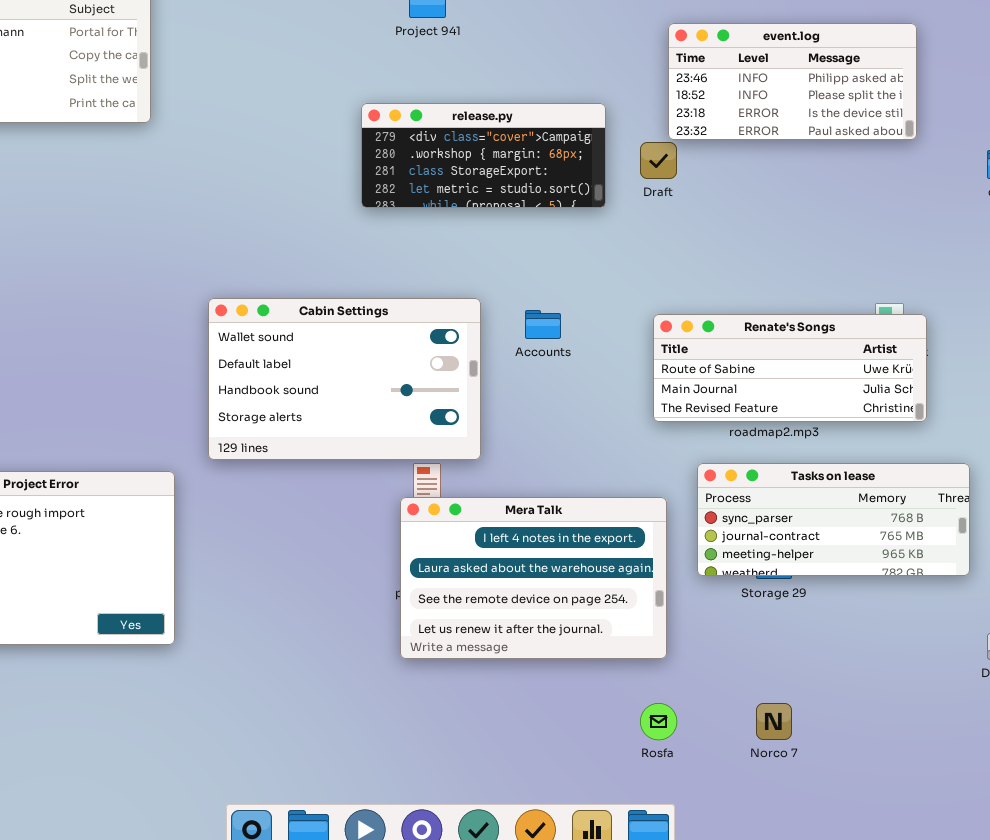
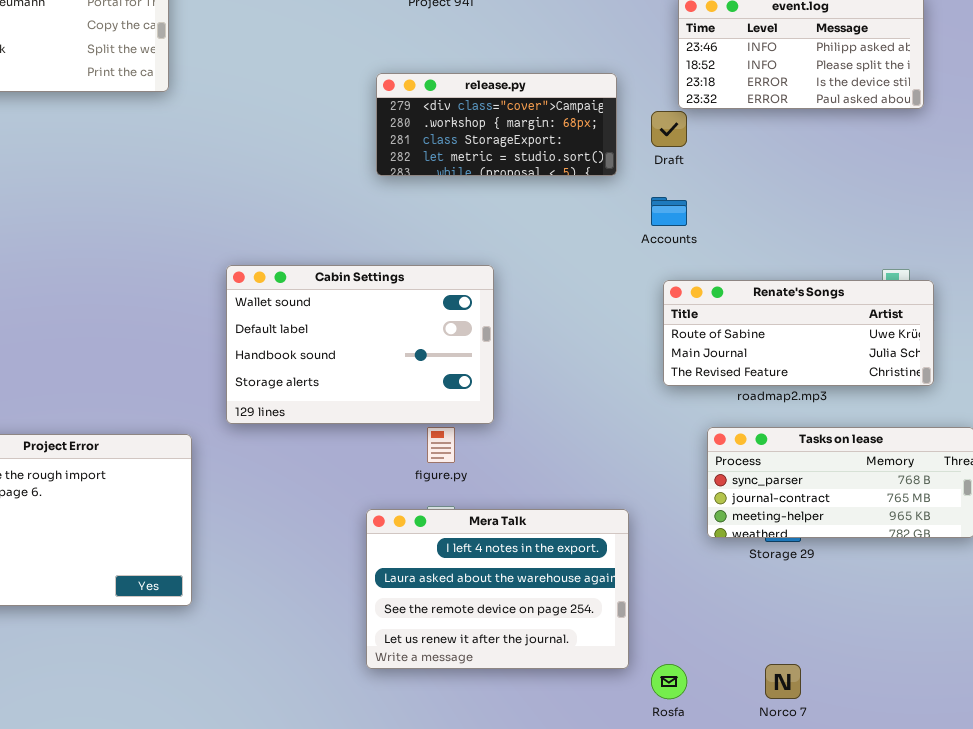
Accounts: [525,310,561,339] -> [651,197,687,226], moved
Mera Talk: [400,497,667,659] -> [366,509,629,669], moved

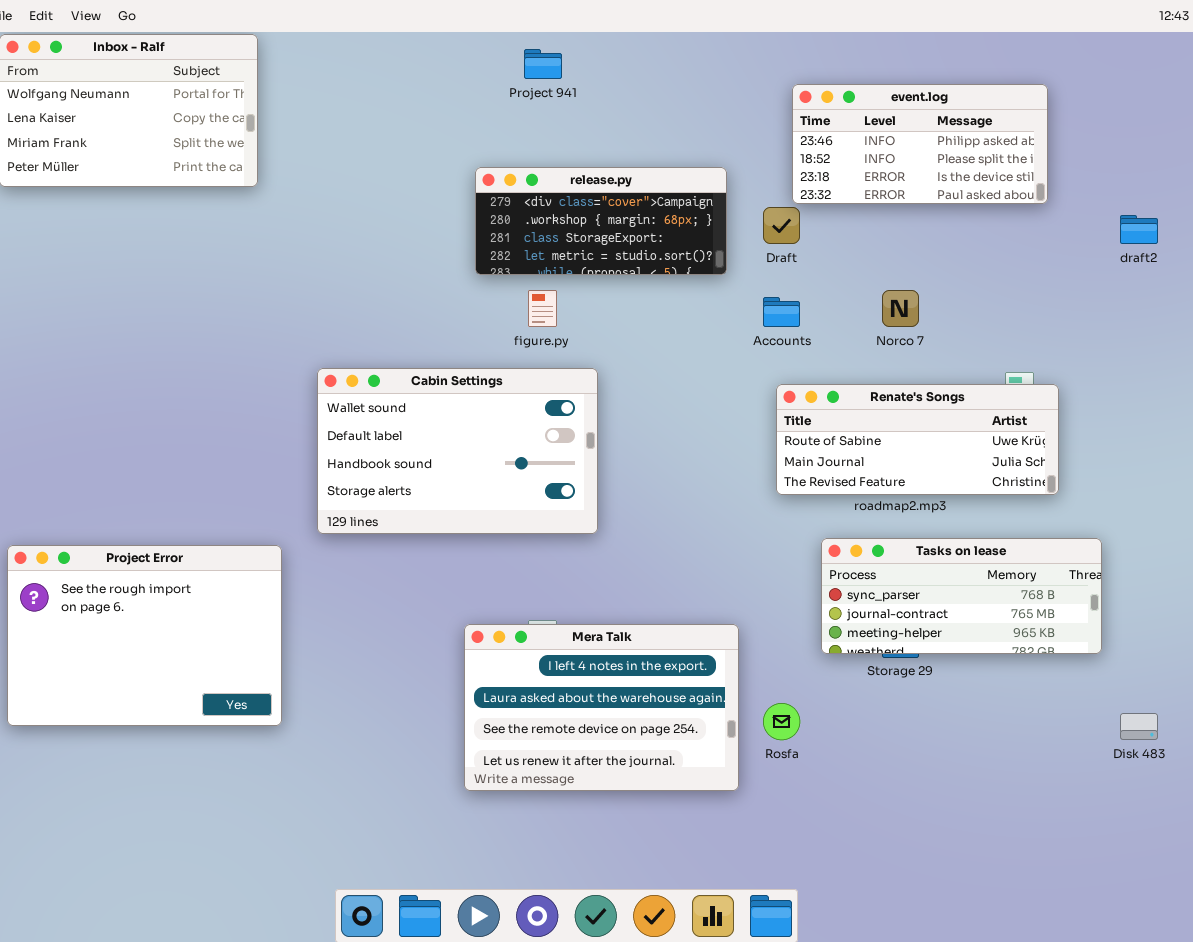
figure.py: [427,427,455,463] -> [528,290,557,327], moved
Rosfa: [651,664,687,699] -> [763,703,800,740], moved
Norco 7: [765,664,801,699] -> [882,290,919,327], moved

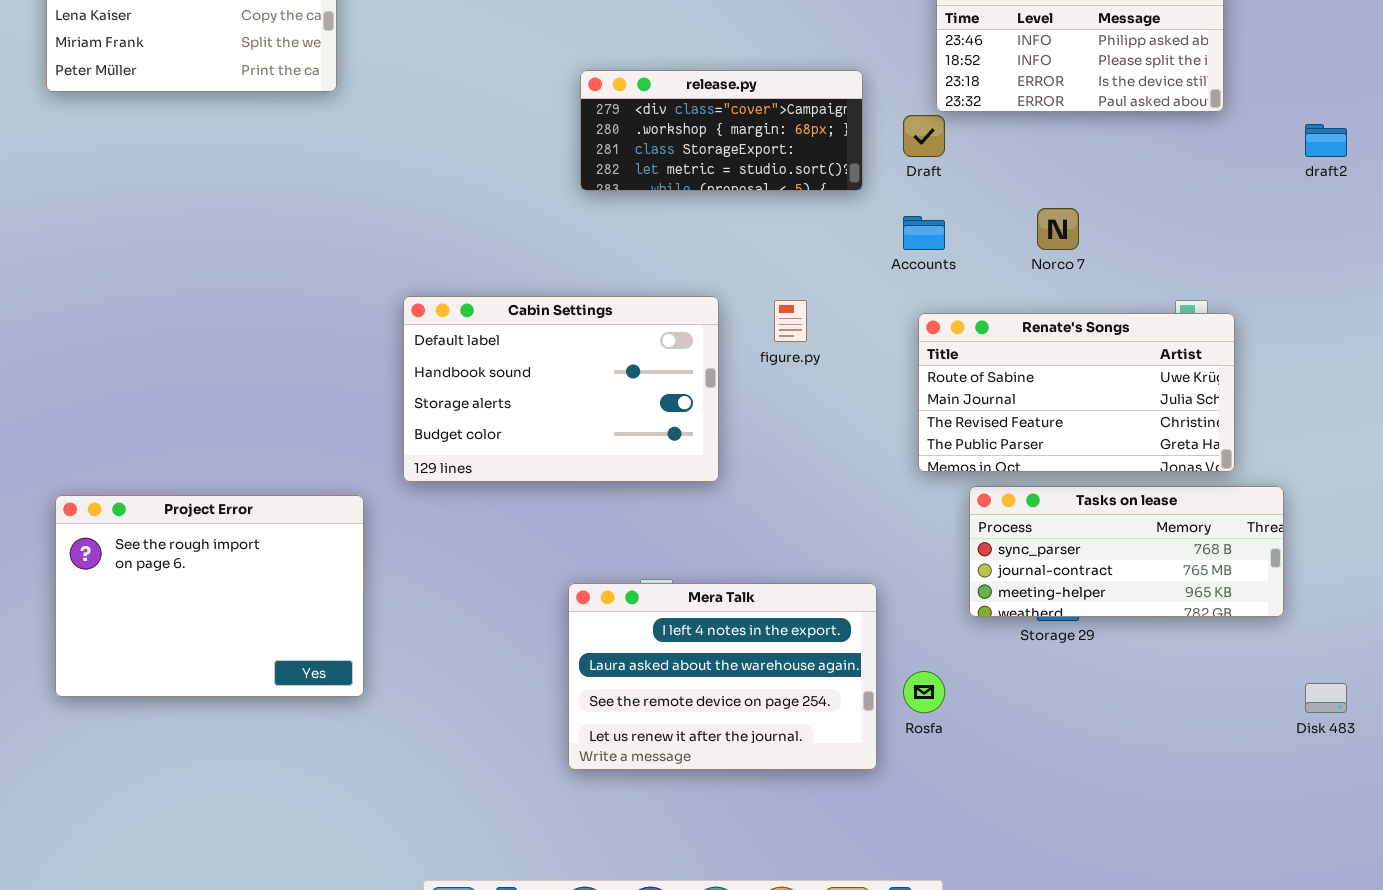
figure.py: [528,290,557,327] -> [774,300,807,342], moved
Cabin Settings: [317,368,598,534] -> [403,296,719,482], scrolled down 1 row
Renate's Songs: [776,384,1059,495] -> [918,313,1235,472], resized

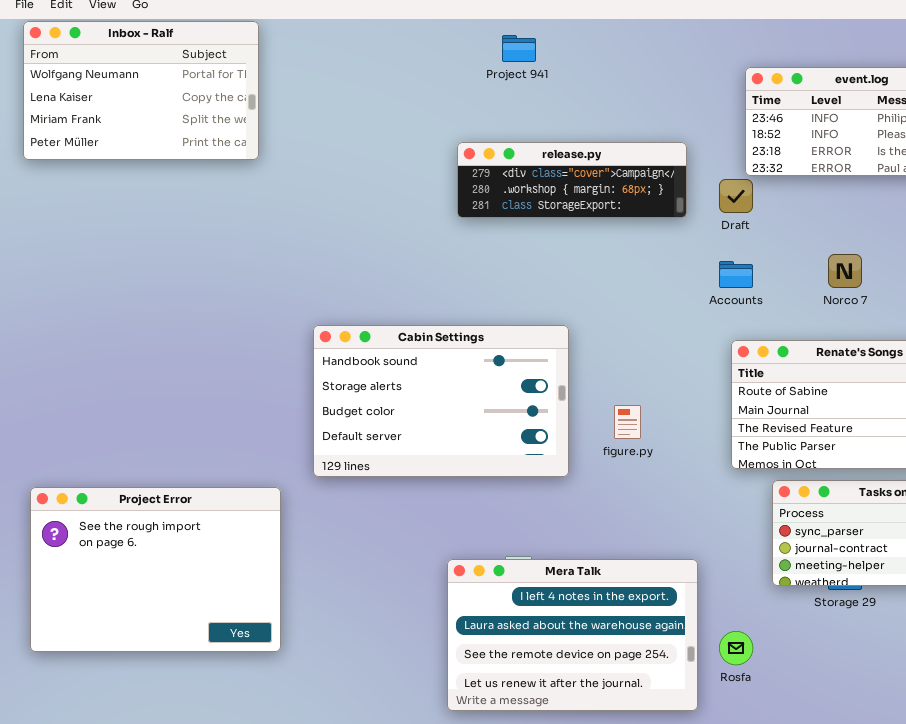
release.py: [580,70,863,191] -> [457,142,687,218], resized
Cabin Settings: [403,296,719,482] -> [313,325,569,477], scrolled down 1 row
figure.py: [774,300,807,342] -> [614,405,641,439], moved

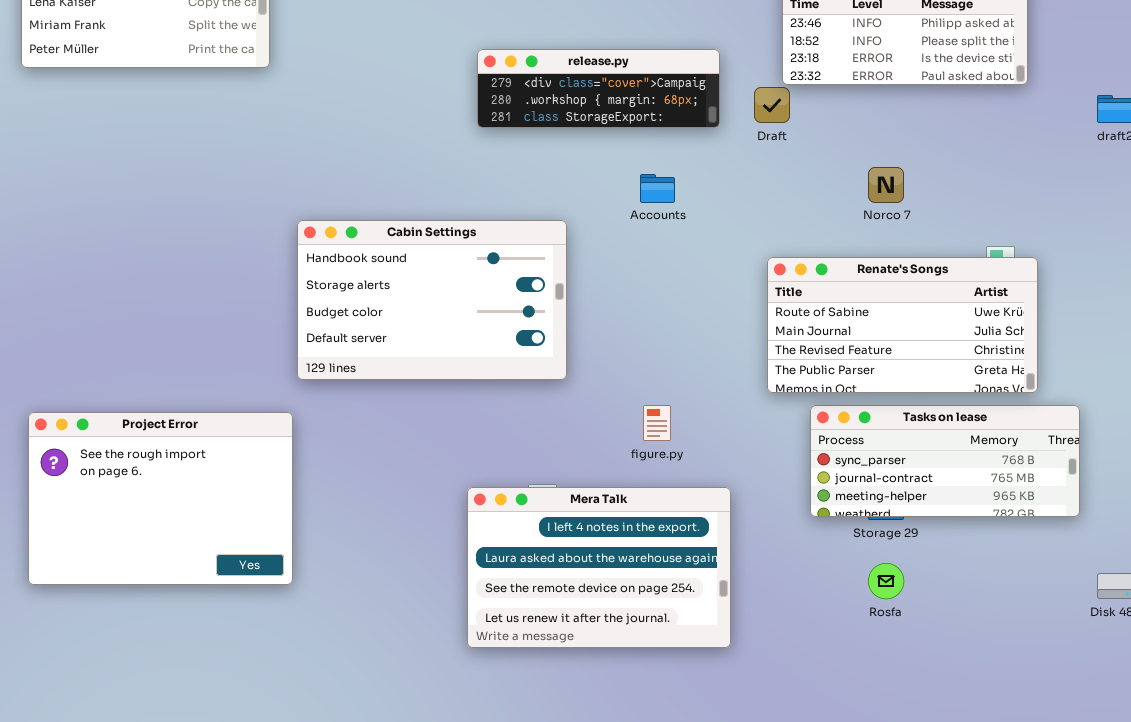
Accounts: [719,261,753,288] -> [640,174,675,203], moved
Cabin Settings: [313,325,569,477] -> [297,220,567,380], moved
figure.py: [614,405,641,439] -> [643,405,671,441], moved
Rosfa: [719,631,753,665] -> [868,563,904,599], moved

